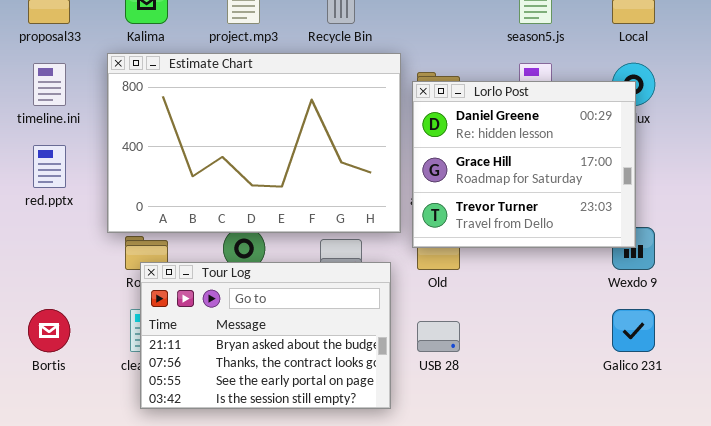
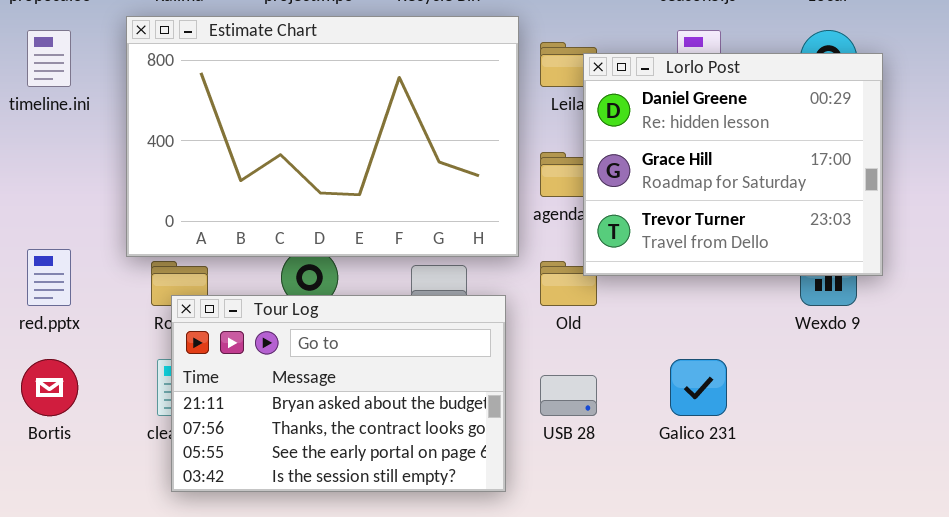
Lorlo Post: [412,81,636,248] -> [583,53,883,276], moved
red.pptx: [33,145,66,188] -> [27,249,71,306], moved
Galico 231: [612,309,655,352] -> [670,359,727,416], moved

